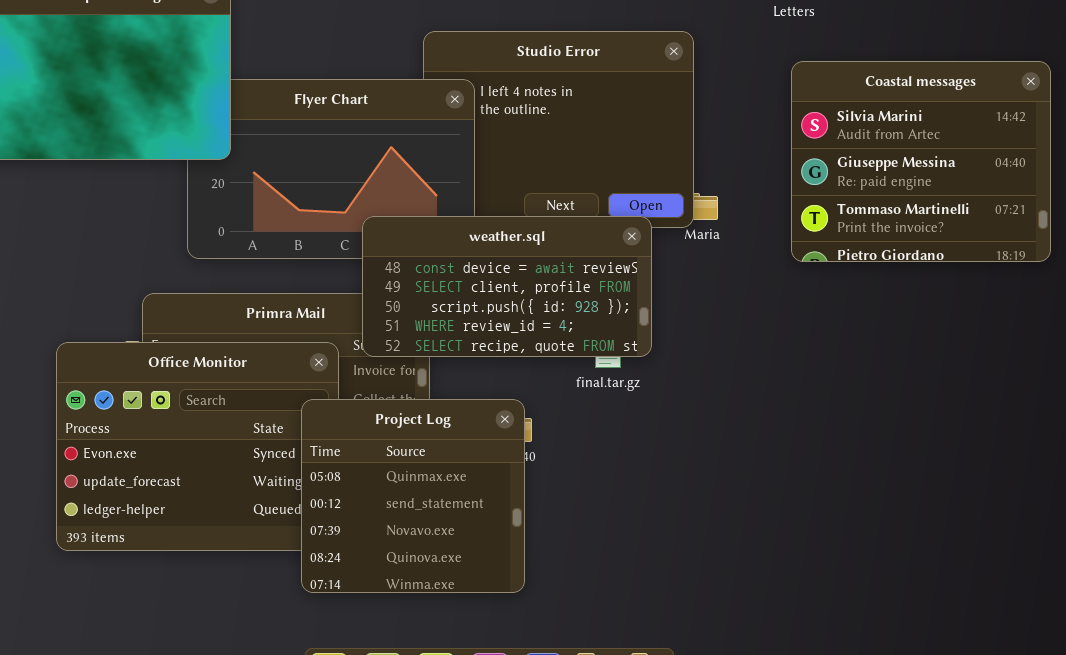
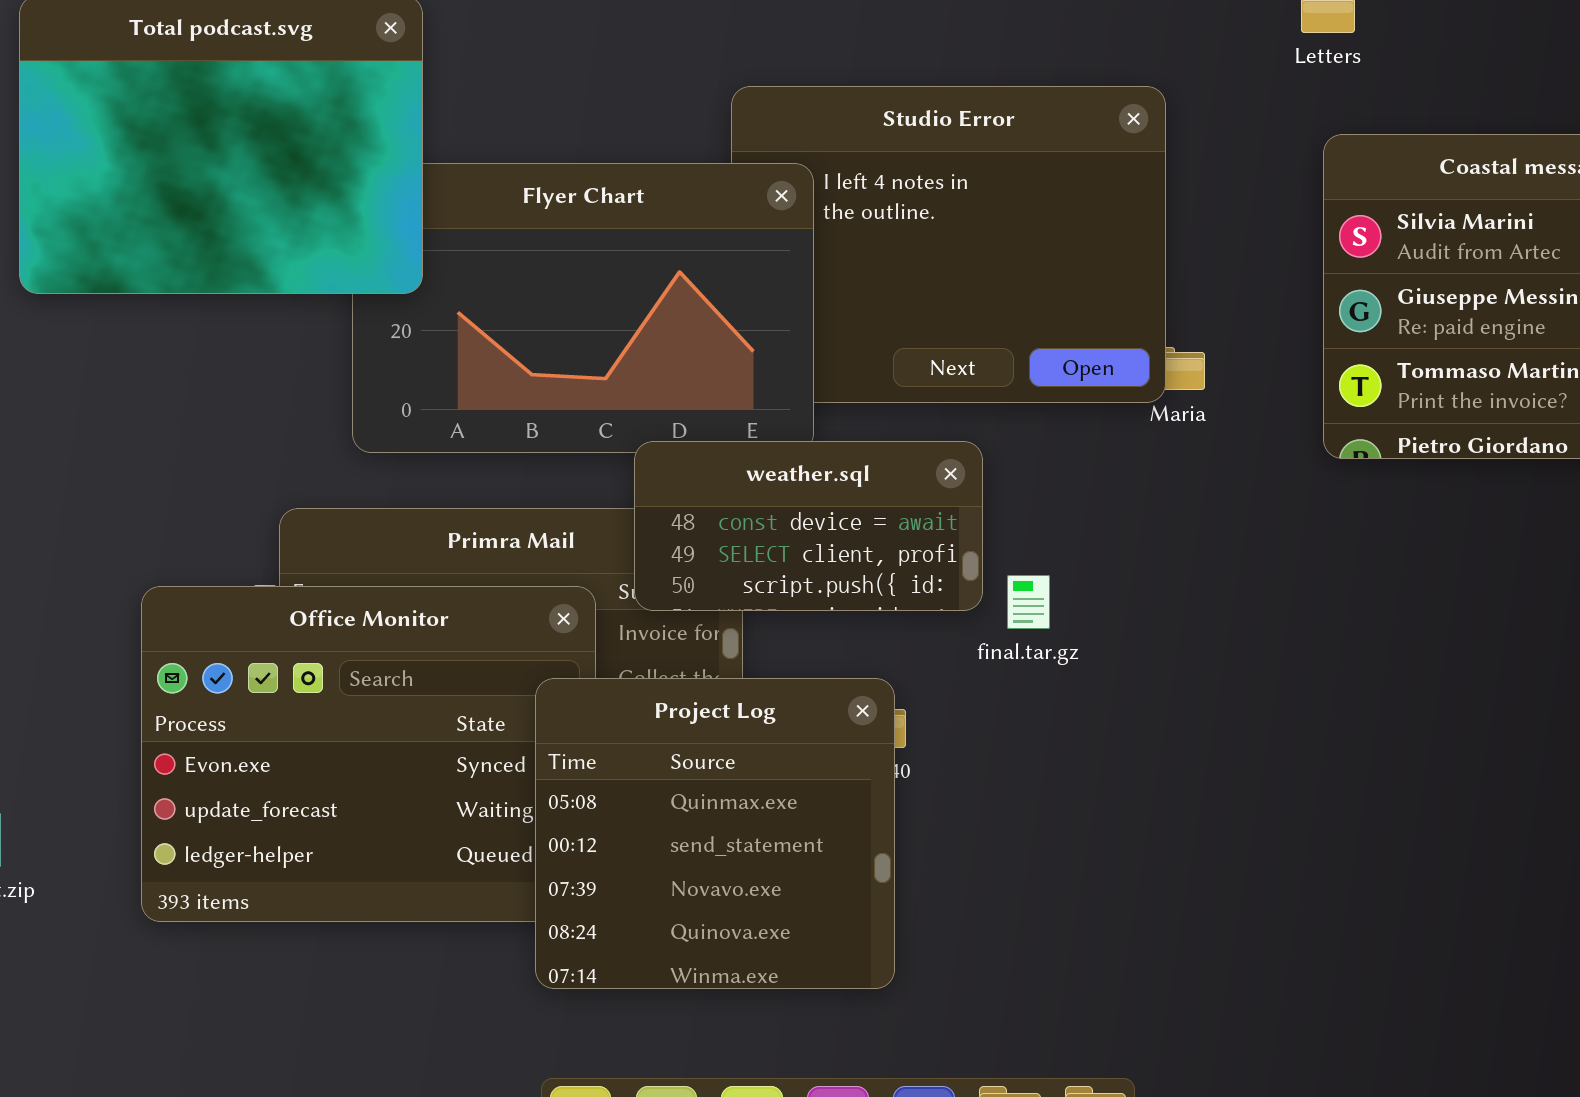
weather.sql: [362,216,652,357] -> [634,441,983,611], resized

